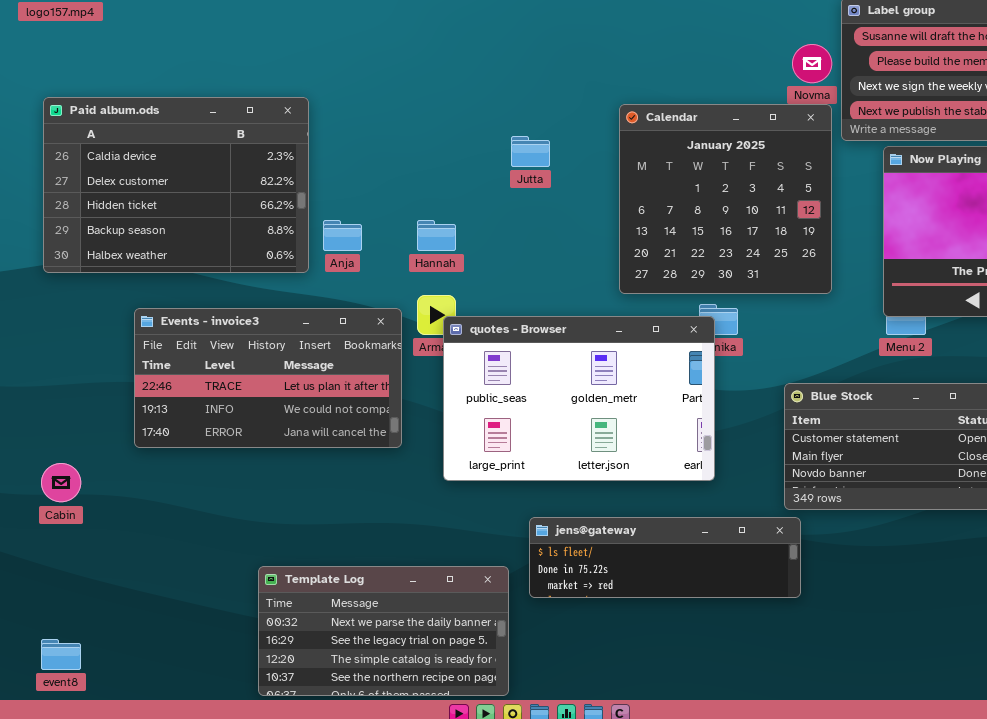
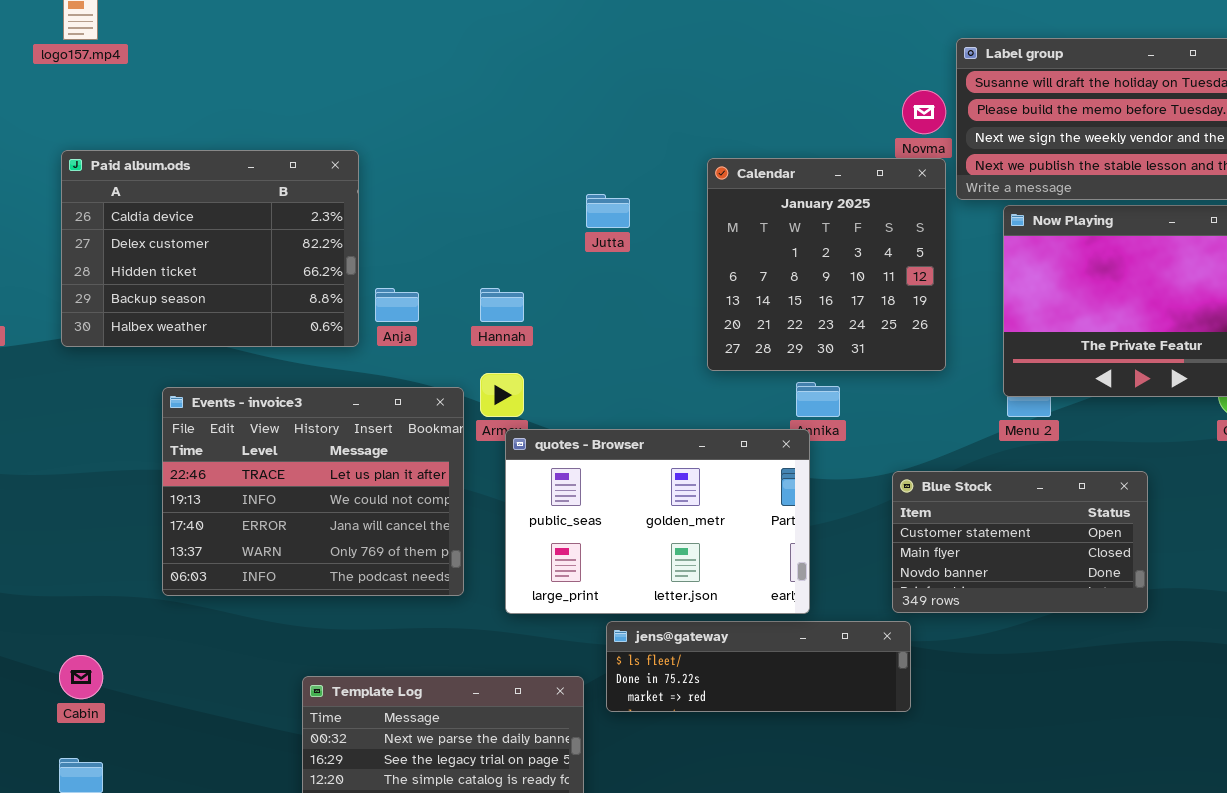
Events - invoice3: [134,308,402,448] -> [162,387,464,596], resized
quotes - Browser: [443,316,715,481] -> [505,429,810,614], moved
Cabin: [41,463,81,502] -> [59,655,103,699], moved

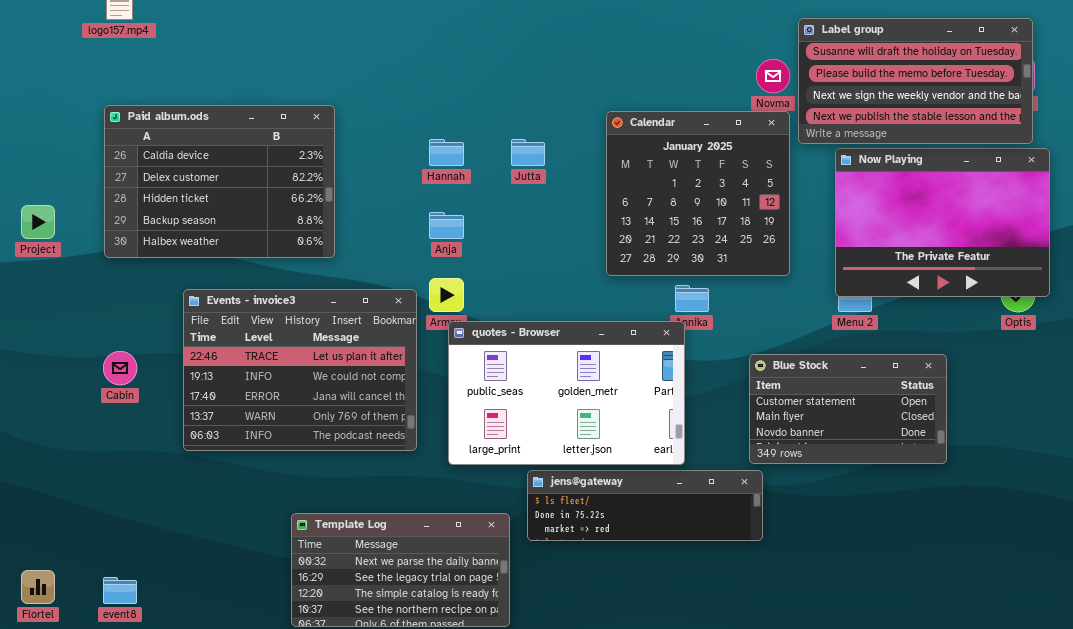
Anja: [375,288,419,322] -> [429,212,464,239], moved
Hannah: [480,288,524,322] -> [429,139,464,166], moved
Cabin: [59,655,103,699] -> [103,351,137,385], moved

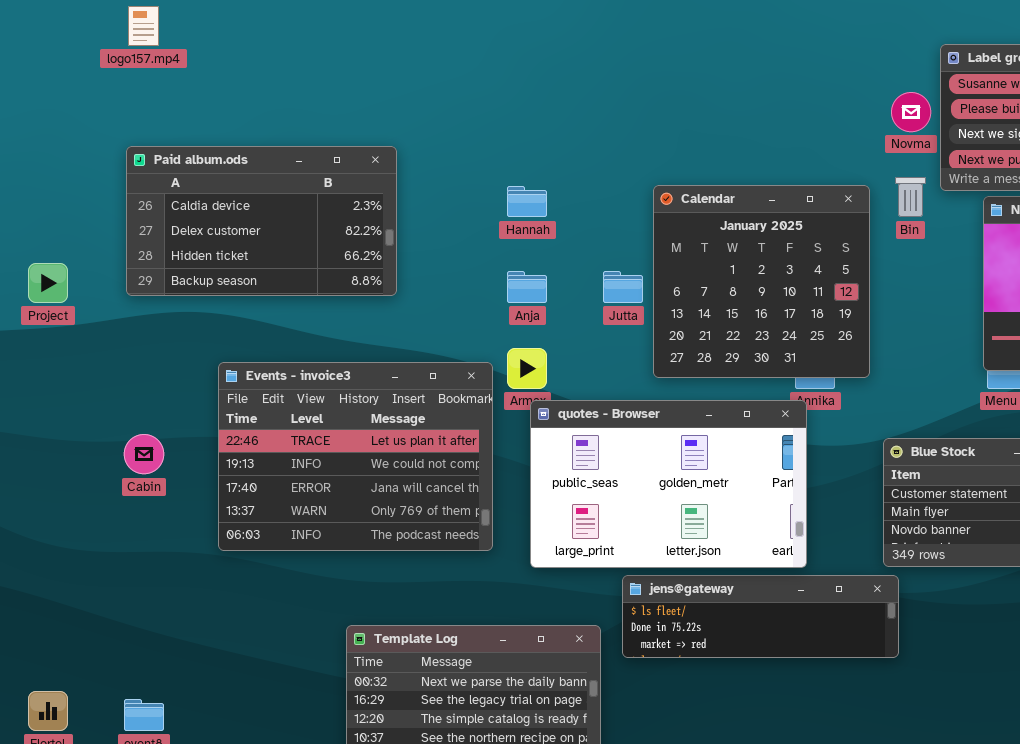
Paid album.ods: [104,105,335,258] -> [126,146,397,296], resized
Calendar: [606,111,790,276] -> [653,185,870,378], moved
Jutta: [511,139,545,166] -> [603,271,643,303], moved

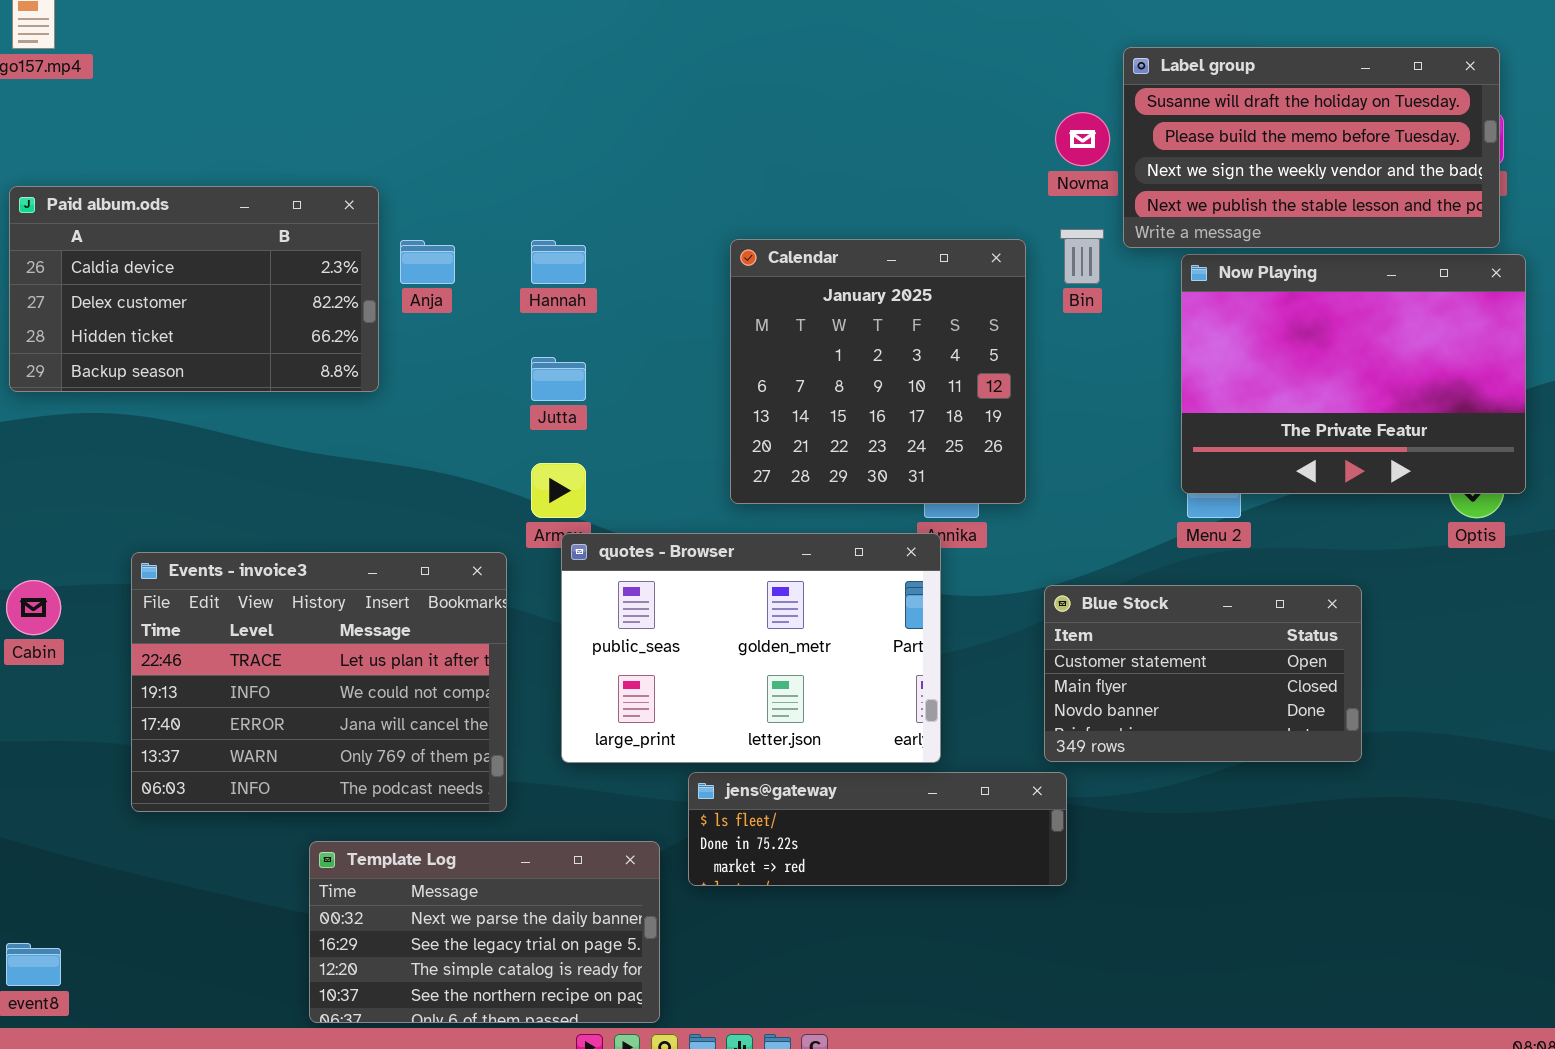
Anja: [507,271,547,303] -> [400,240,455,284], moved
Jutta: [603,271,643,303] -> [531,357,586,401], moved
Events - invoice3: [218,362,493,551] -> [131,552,507,812], moved

